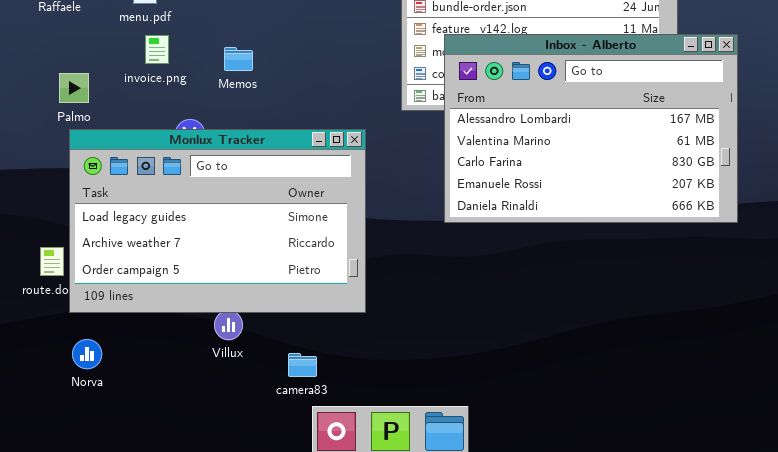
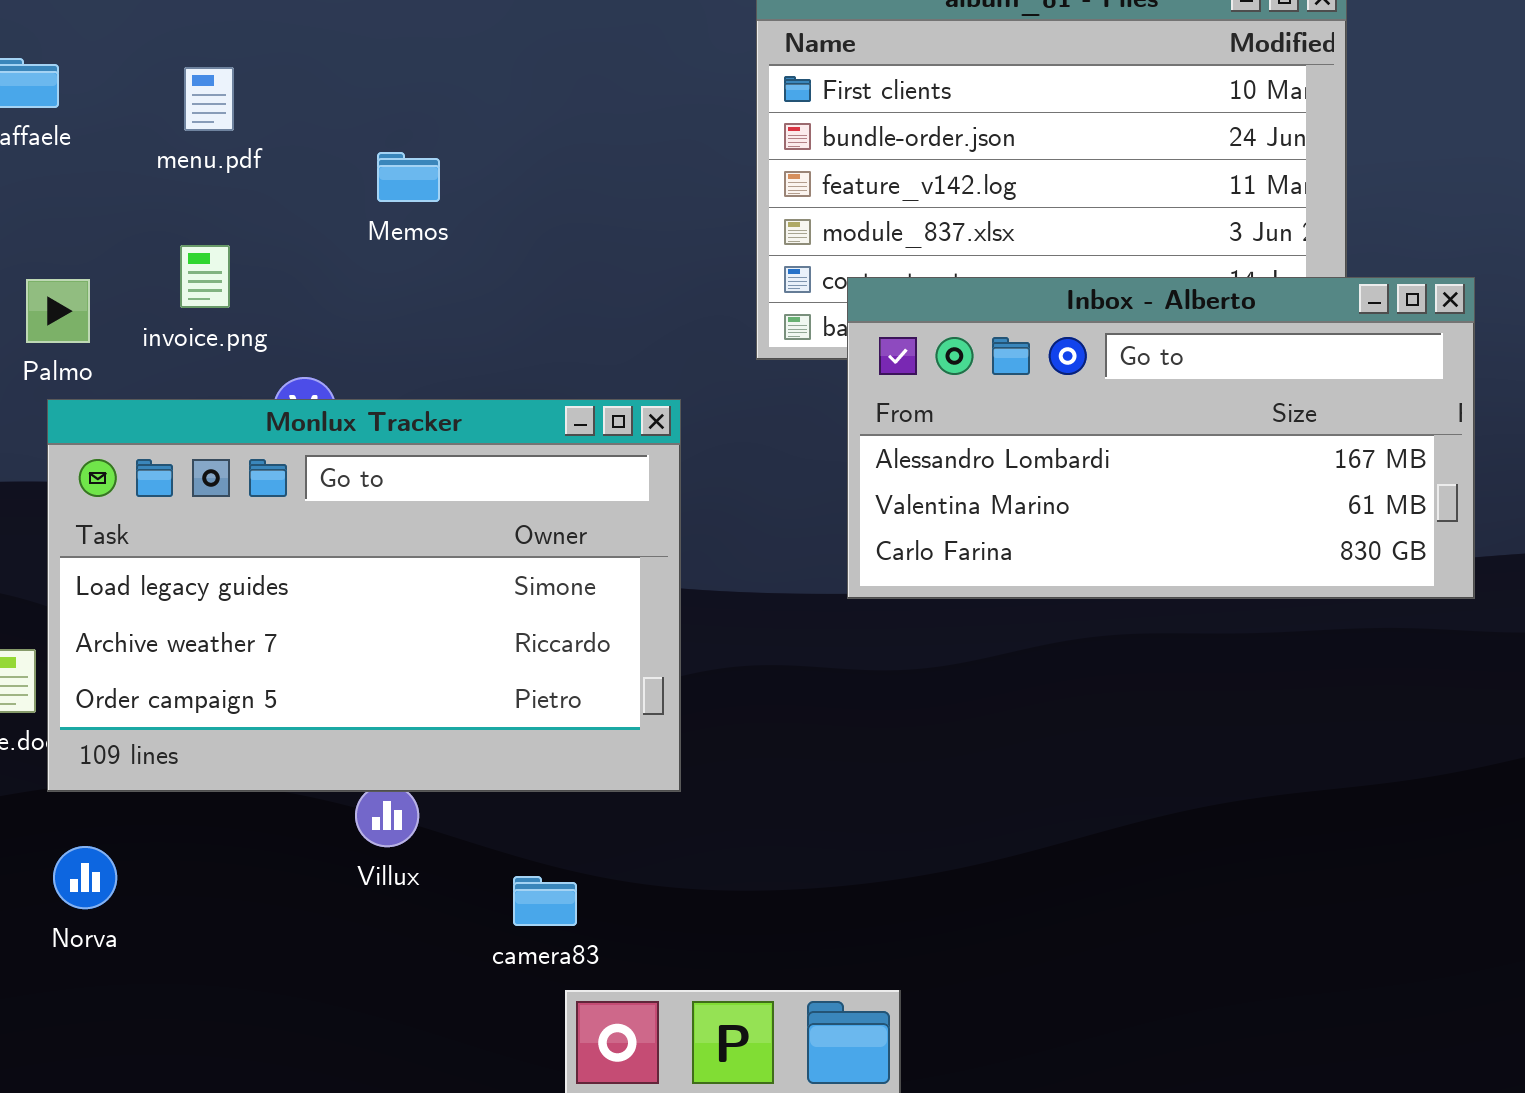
Inbox - Alberto: [444,34,738,223] -> [847,277,1475,599], resized
invoice.png: [145,35,169,64] -> [180,245,230,308], moved
Memos: [224,47,253,71] -> [377,152,440,202], moved

